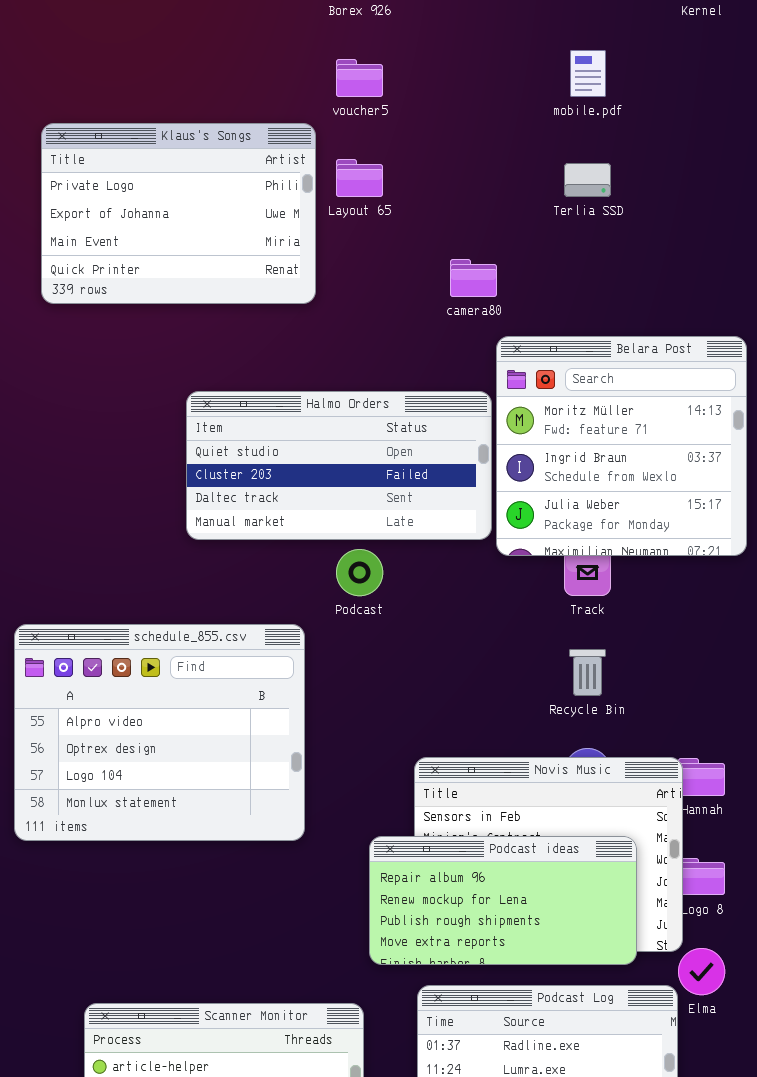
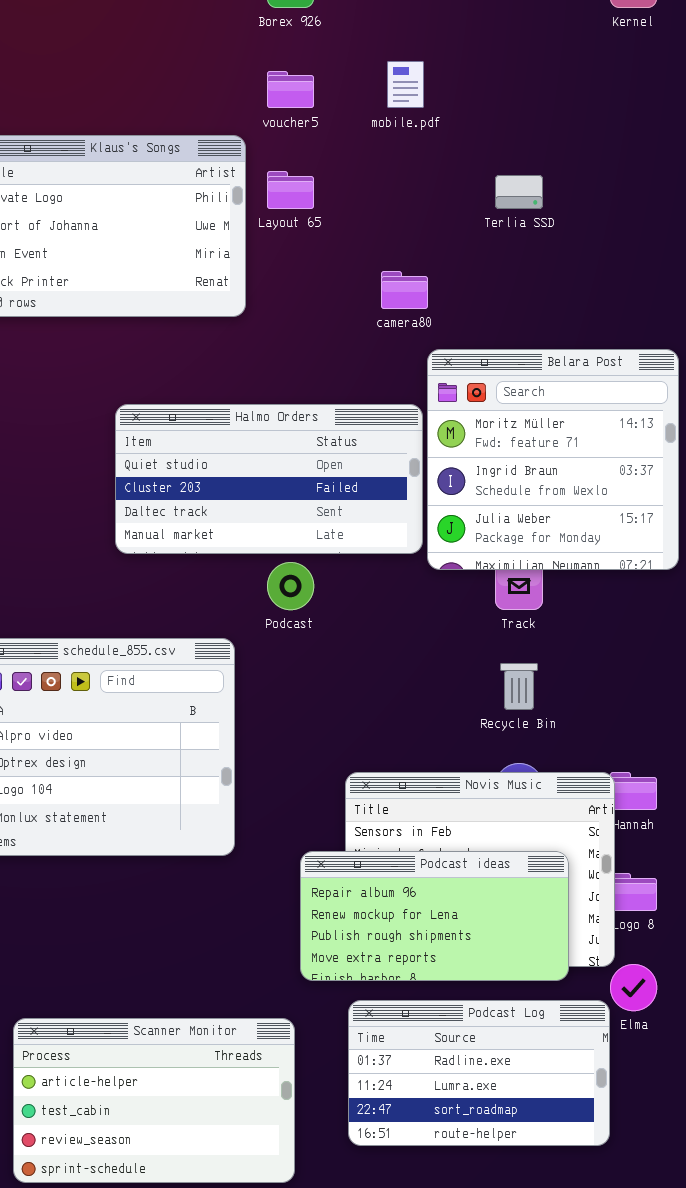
mobile.pdf: [570,50,606,97] -> [387,61,424,108], moved

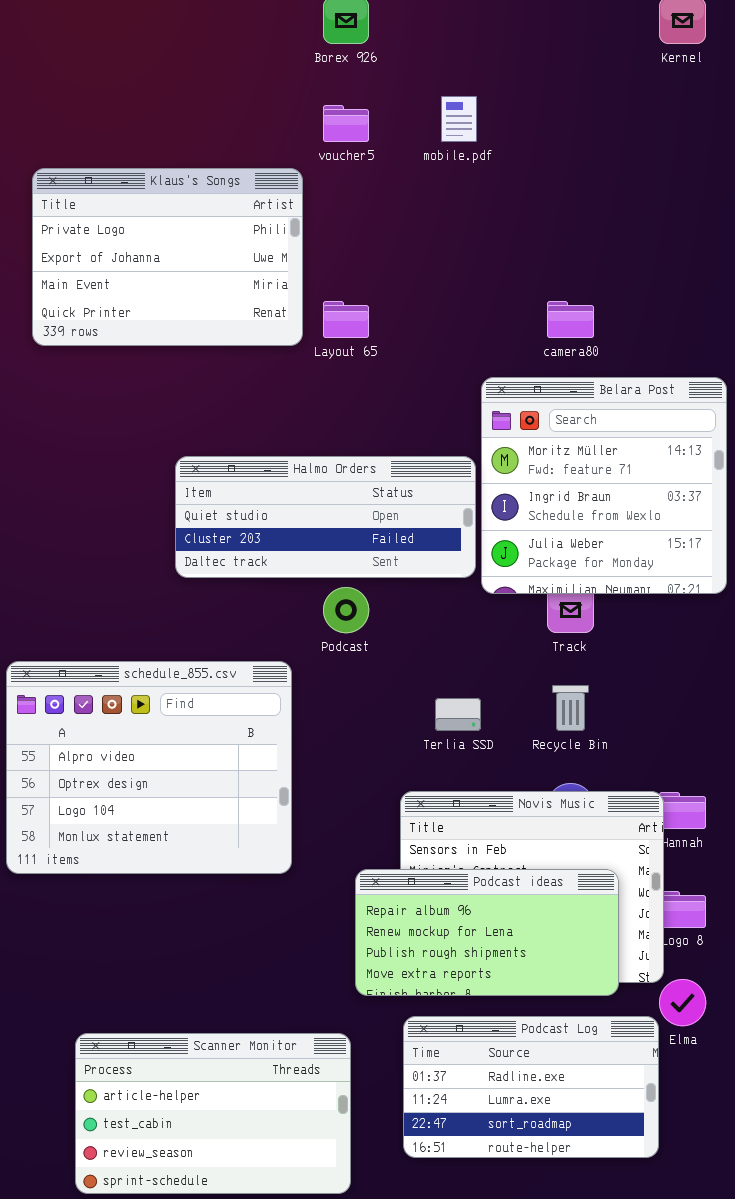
Layout 65: [267,171,314,209] -> [323,301,369,338], moved
Terlia SSD: [495,175,543,209] -> [435,698,481,731], moved
camera80: [381,271,428,309] -> [547,301,594,338], moved
Halmo Orders: [115,404,423,554] -> [175,456,476,578], resized

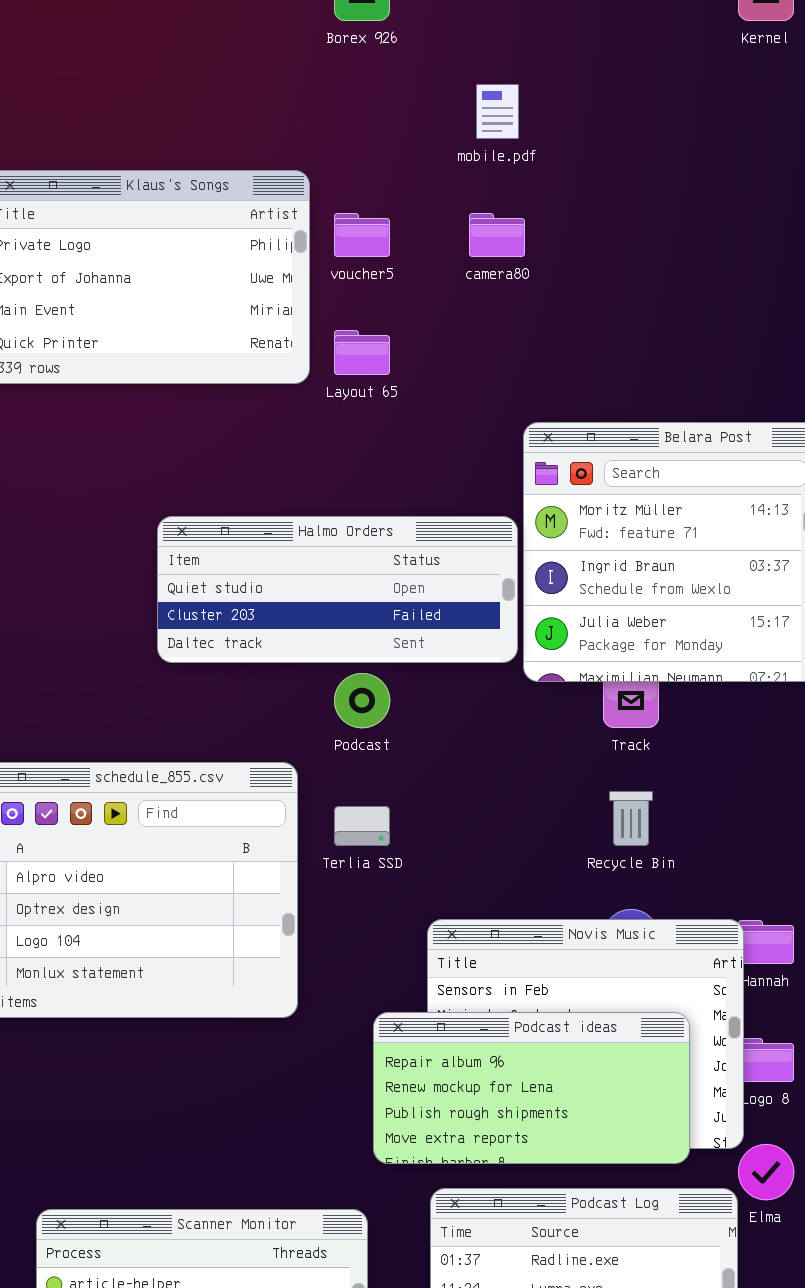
voucher5: [323,105,369,142] -> [334,213,390,257], moved
camera80: [547,301,594,338] -> [469,213,525,257], moved
Terlia SSD: [435,698,481,731] -> [334,806,390,846], moved

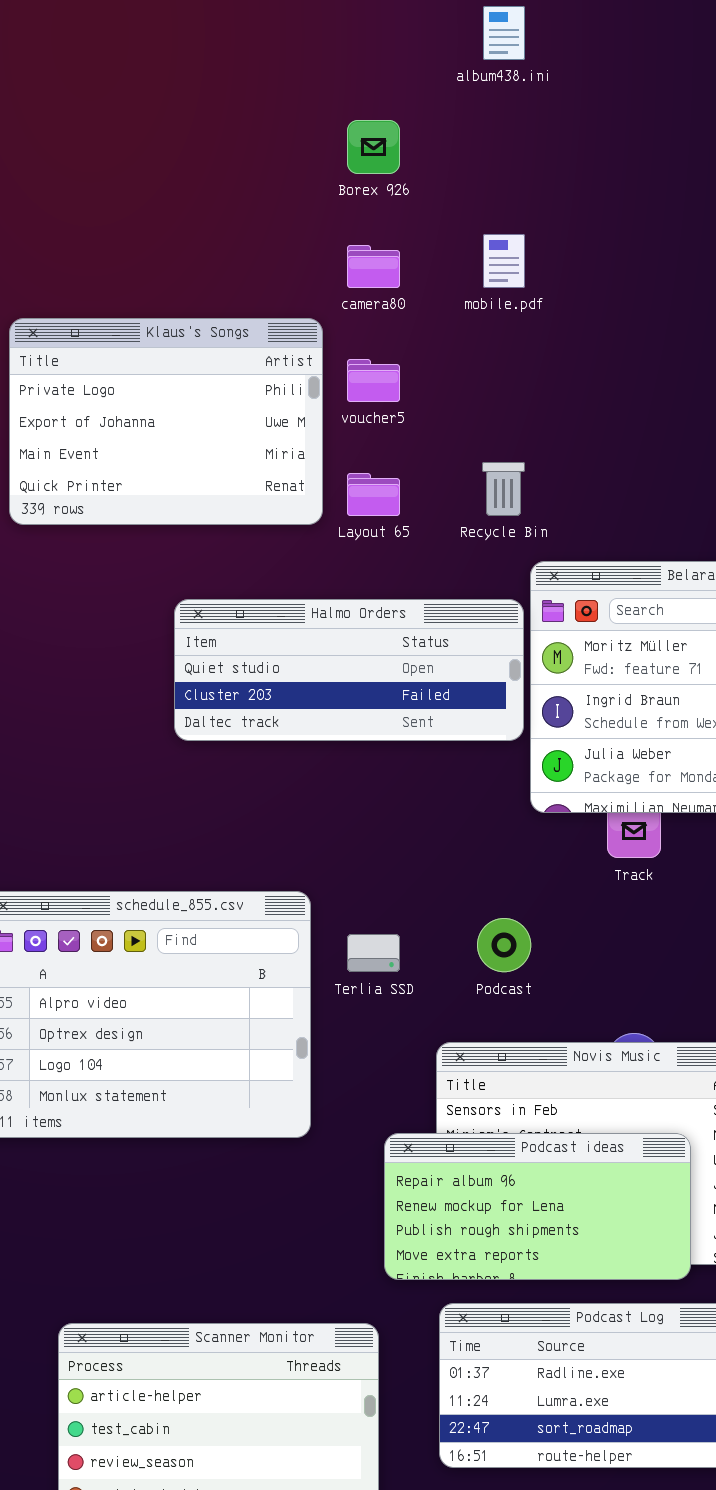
camera80: [469,213,525,257] -> [347,245,400,288], moved
Halmo Orders: [157,516,518,663] -> [174,599,524,741], moved
Podcast: [334,673,390,728] -> [477,918,531,972], moved
Recycle Bin: [609,791,653,846] -> [482,462,525,516], moved

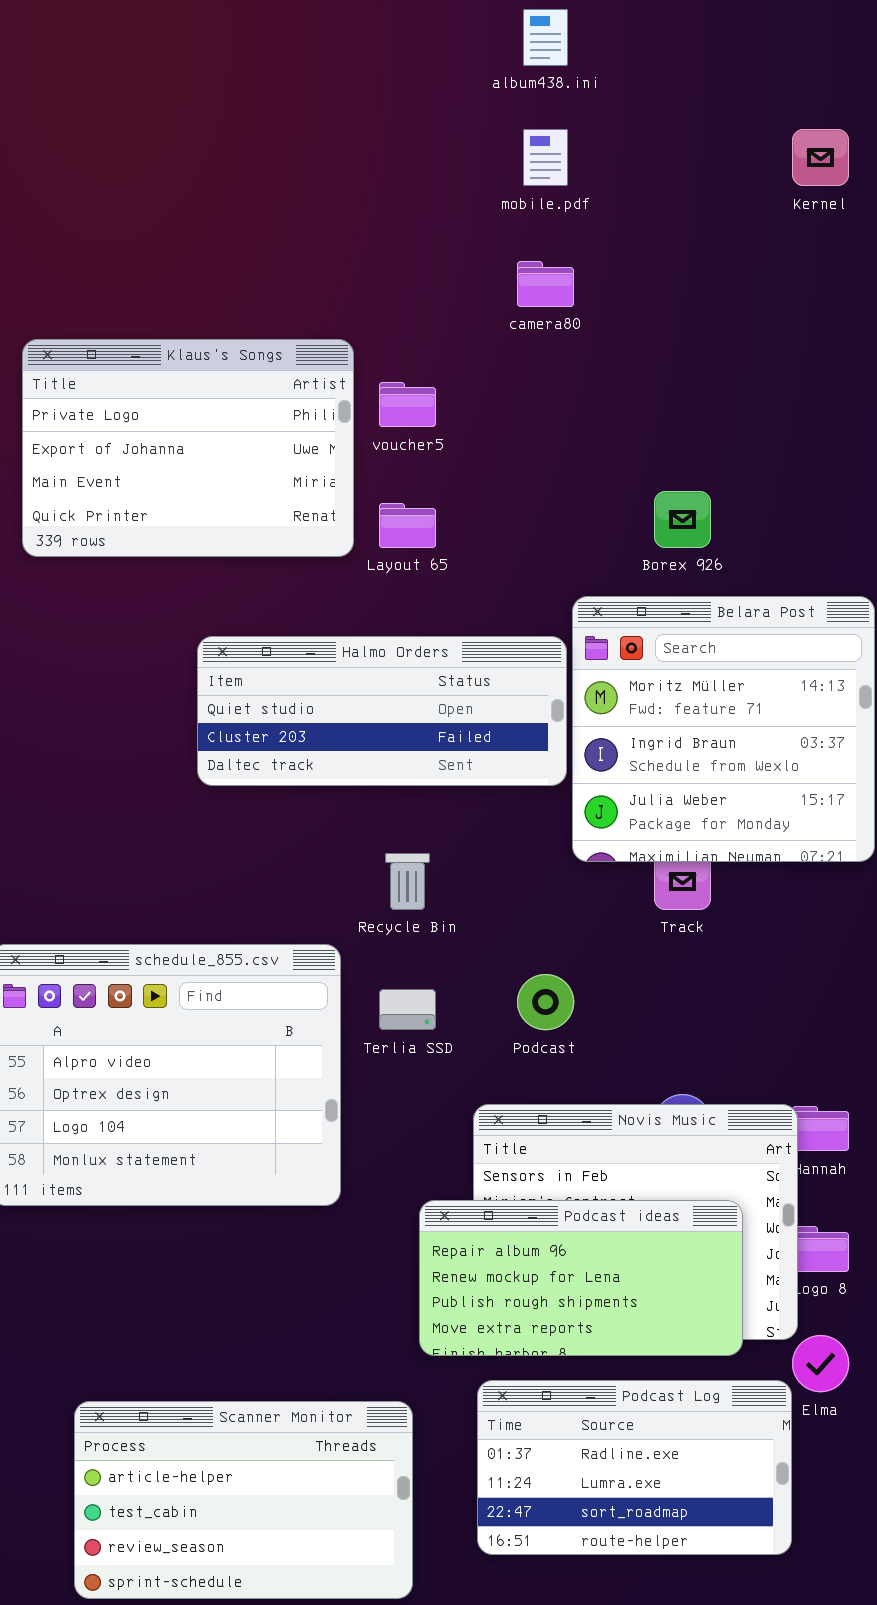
Borex 926: [347,120,400,174] -> [654,491,711,548], moved
mobile.pdf: [483,234,525,288] -> [523,129,568,186], moved
camera80: [347,245,400,288] -> [517,261,574,307], moved
Recycle Bin: [482,462,525,516] -> [385,853,430,910], moved

